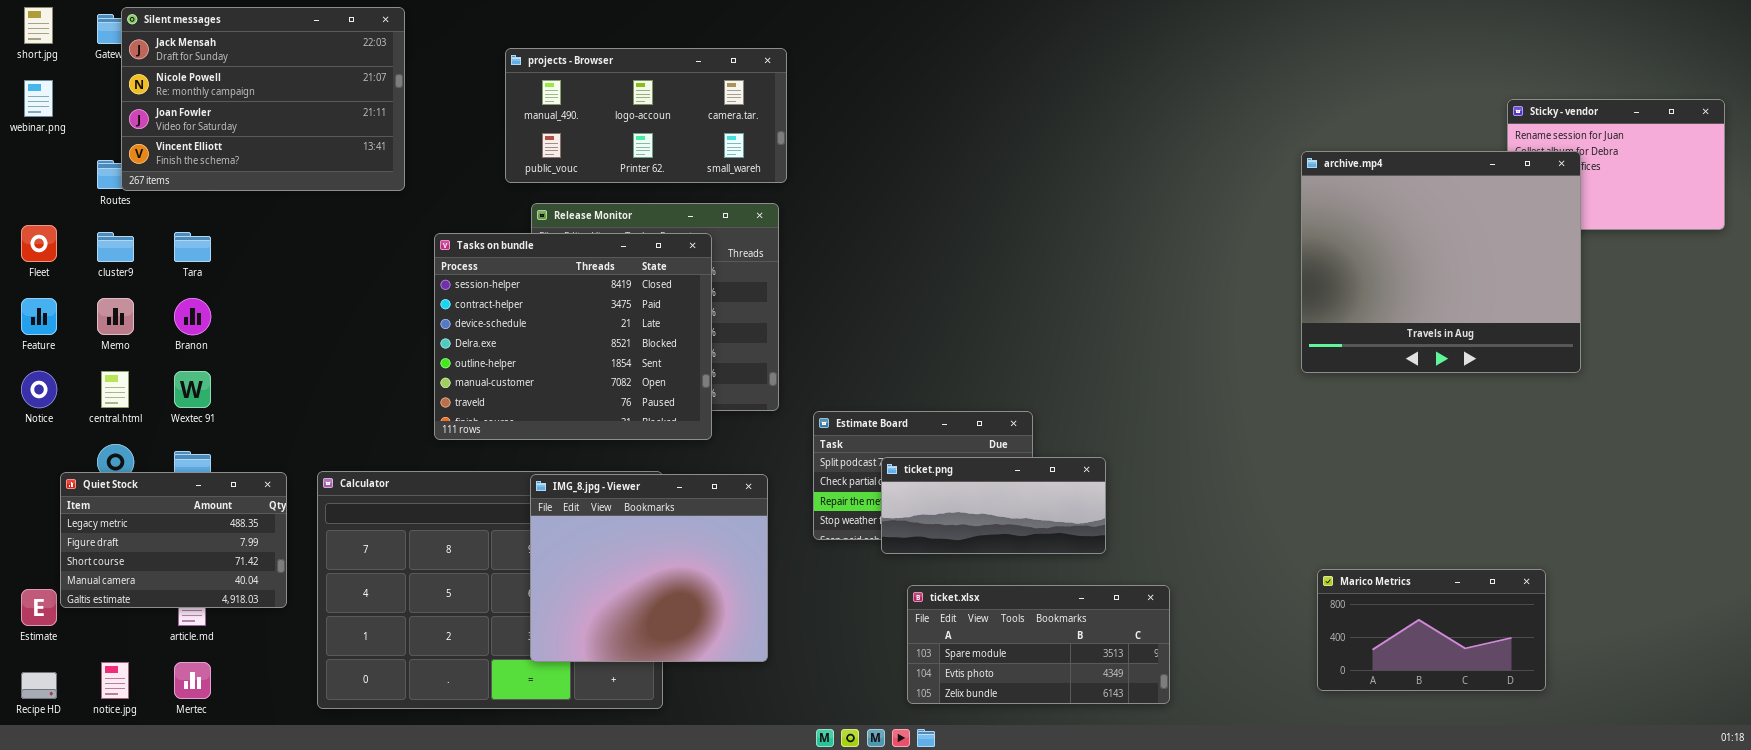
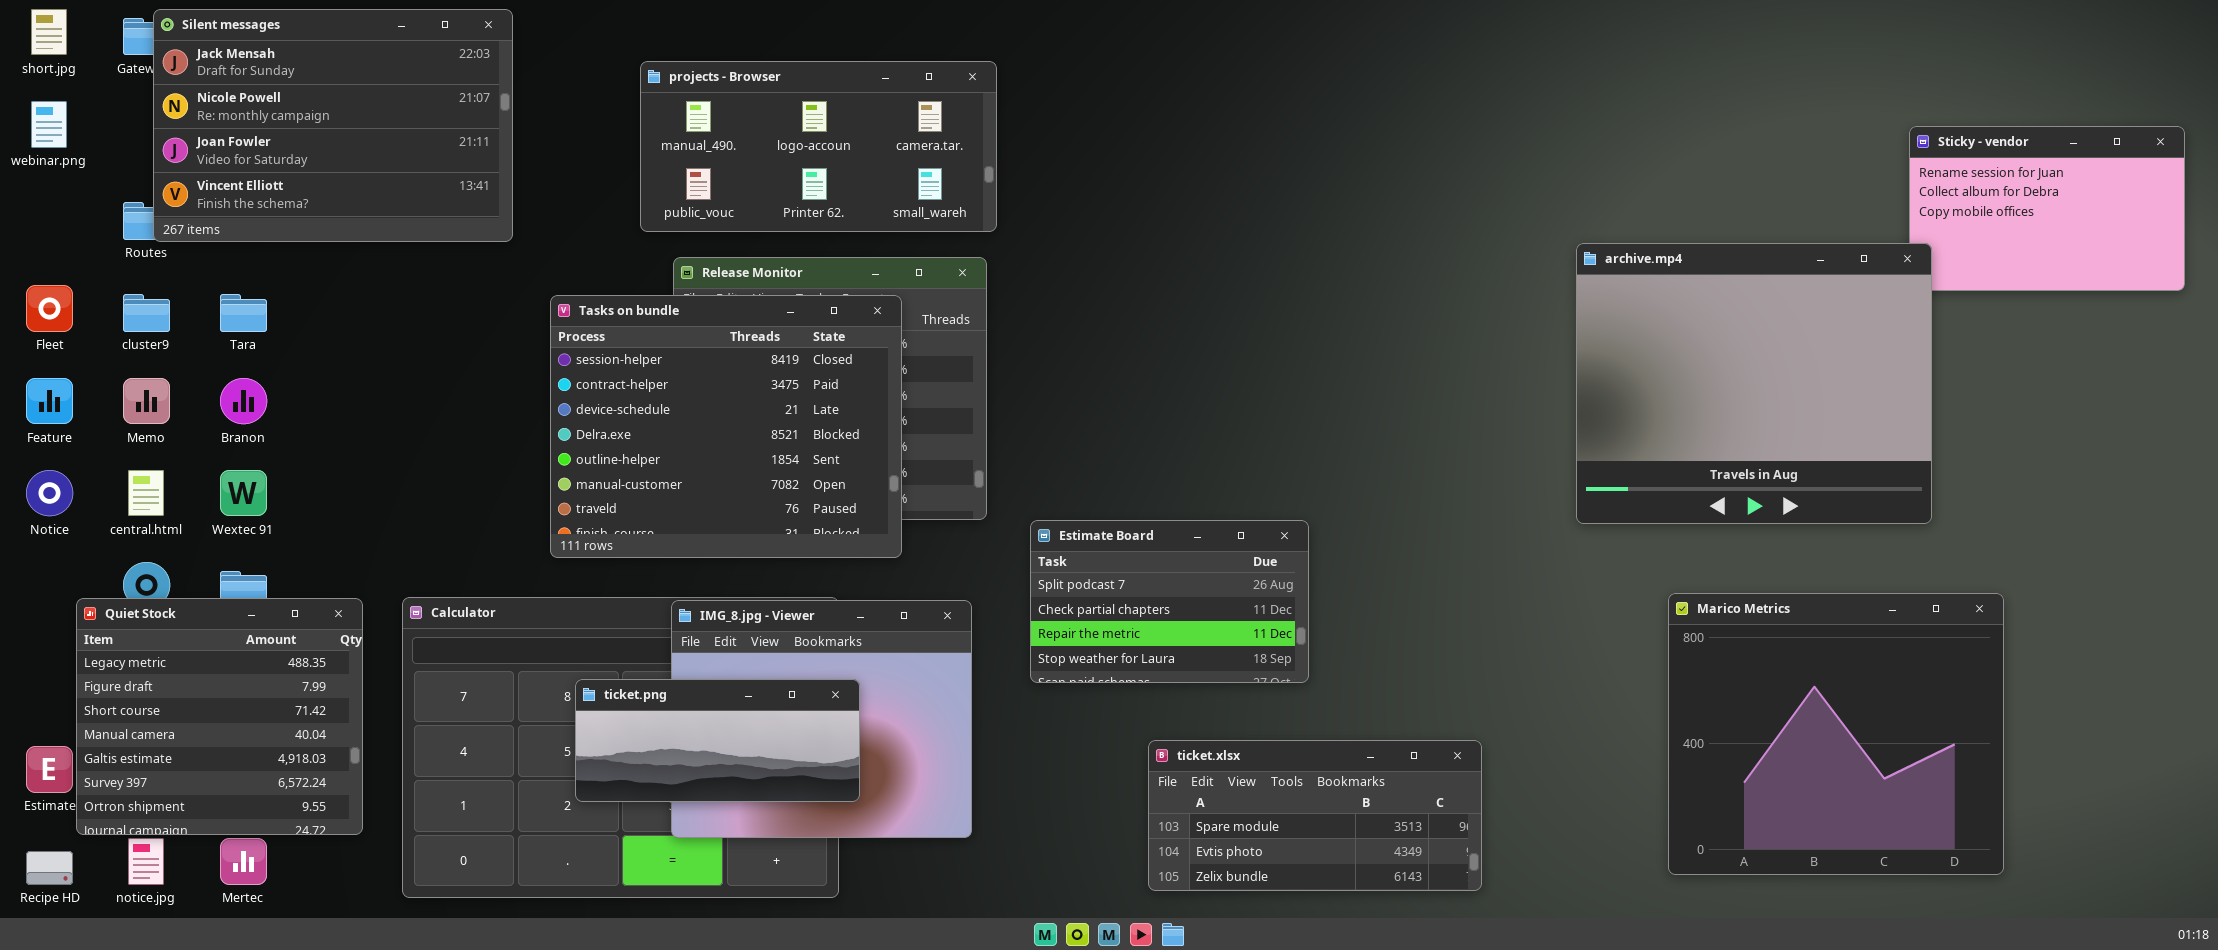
archive.mp4: [1301,151,1581,373] -> [1576,243,1932,524], moved
ticket.png: [881,457,1106,554] -> [575,679,860,802], moved
Quiet Stock: [60,472,287,608] -> [76,598,363,835], resized
Marico Metrics: [1317,569,1546,691] -> [1668,593,2004,875], resized

